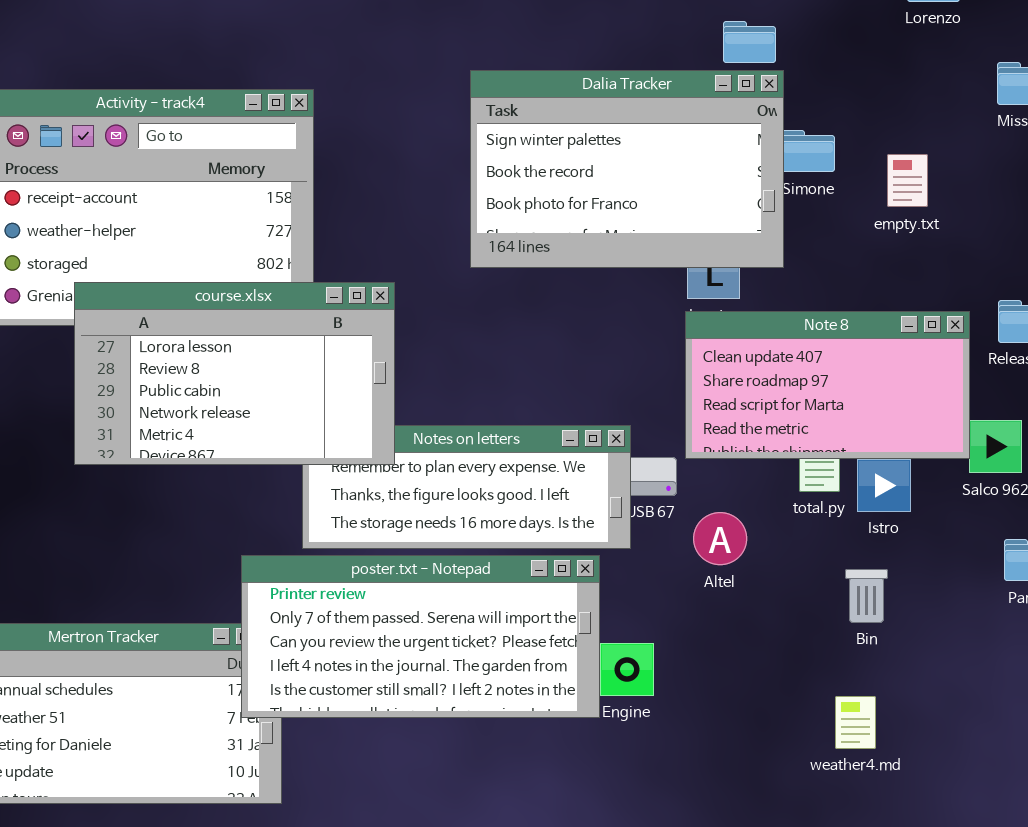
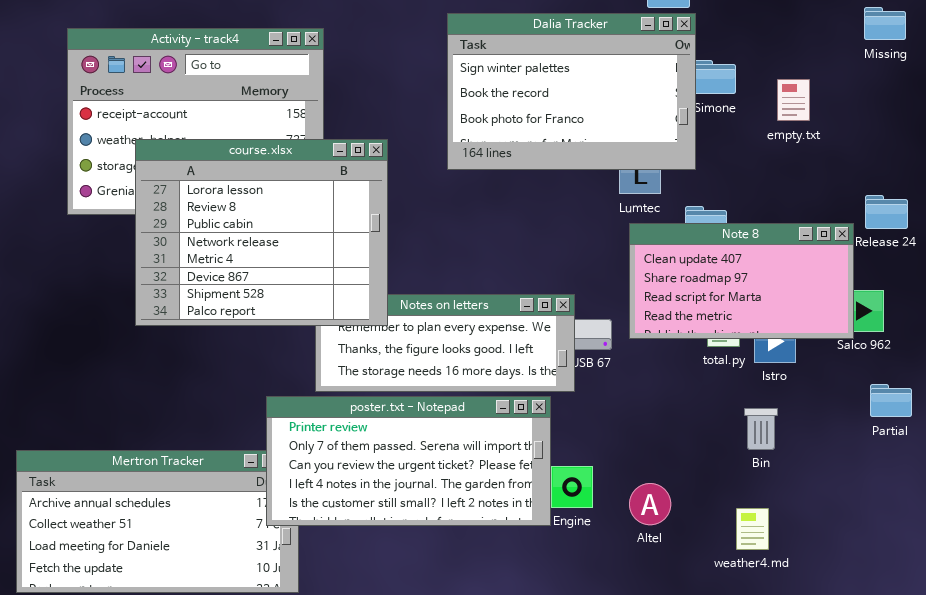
course.xlsx: [74,282,395,465] -> [135,139,388,326], resized
Note 8: [685,311,970,459] -> [629,223,854,339], moved
Altel: [693,512,747,565] -> [629,483,671,525], moved

